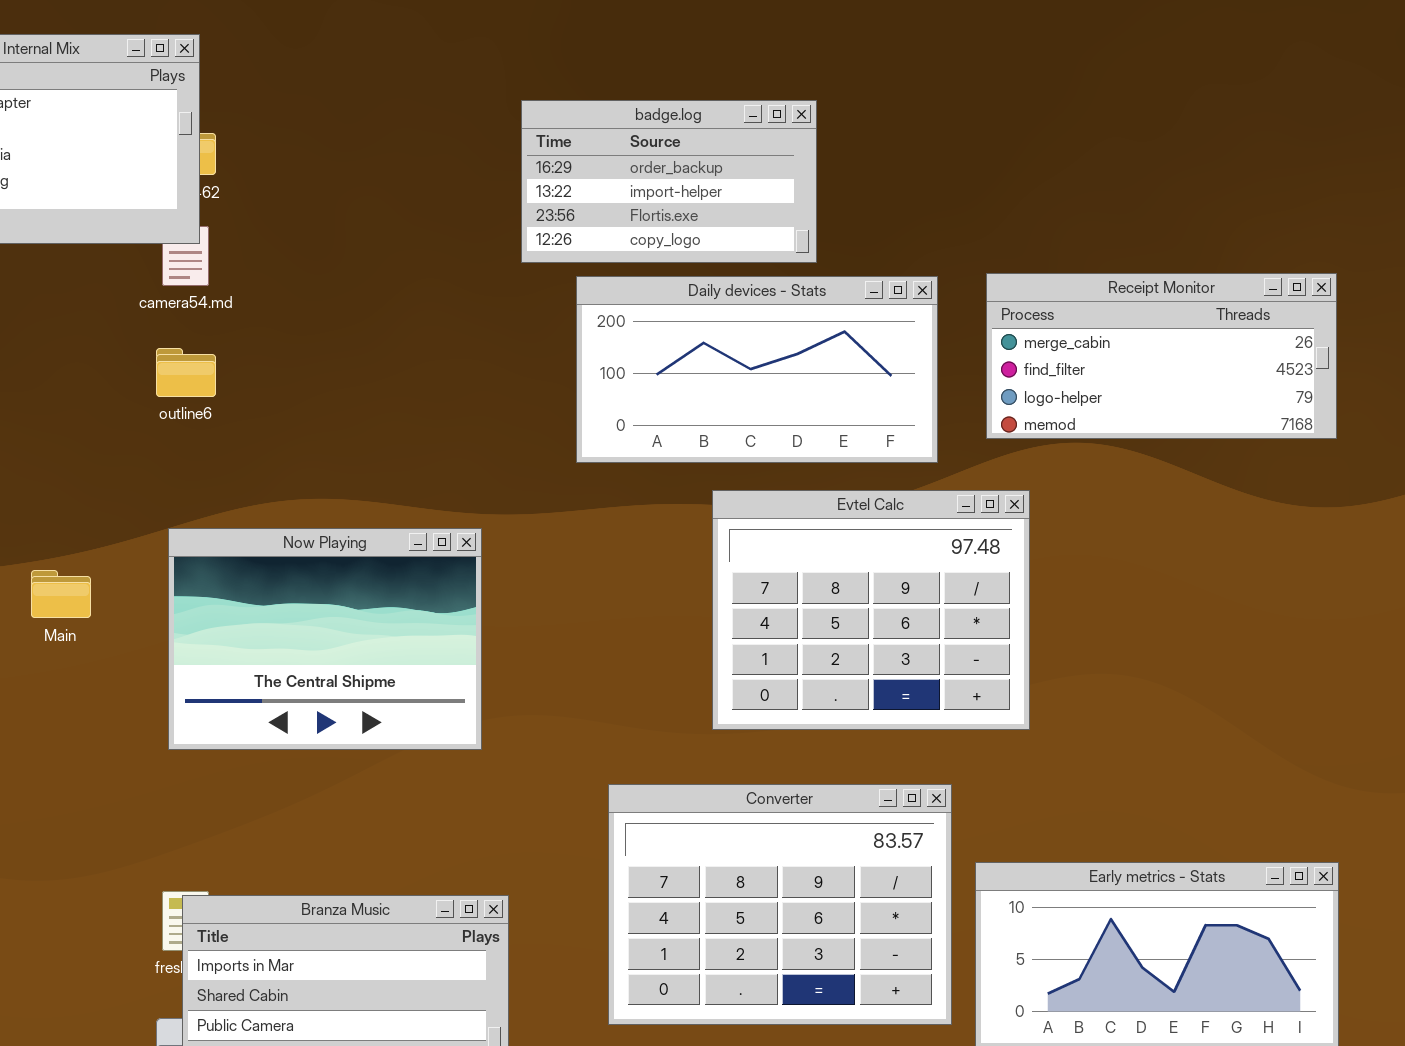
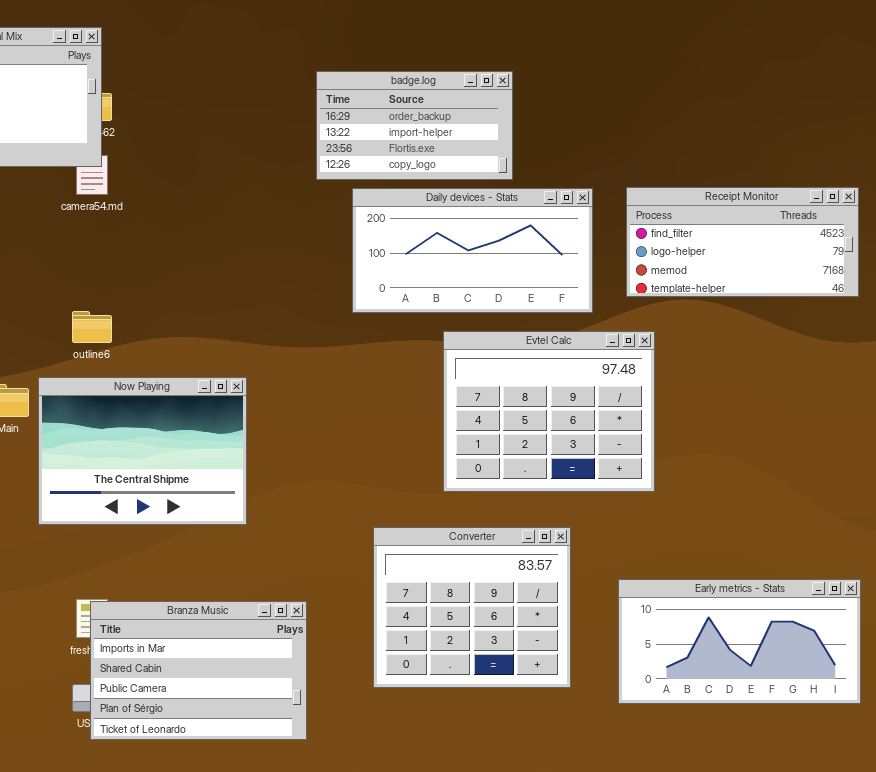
Receipt Monitor: [986,273,1337,439] -> [626,187,859,297], scrolled down 1 row
outline6: [156,348,216,397] -> [72,311,112,343], moved
Now Playing: [168,528,482,750] -> [38,377,247,525], moved
Converter: [608,784,952,1025] -> [373,527,571,688], resized

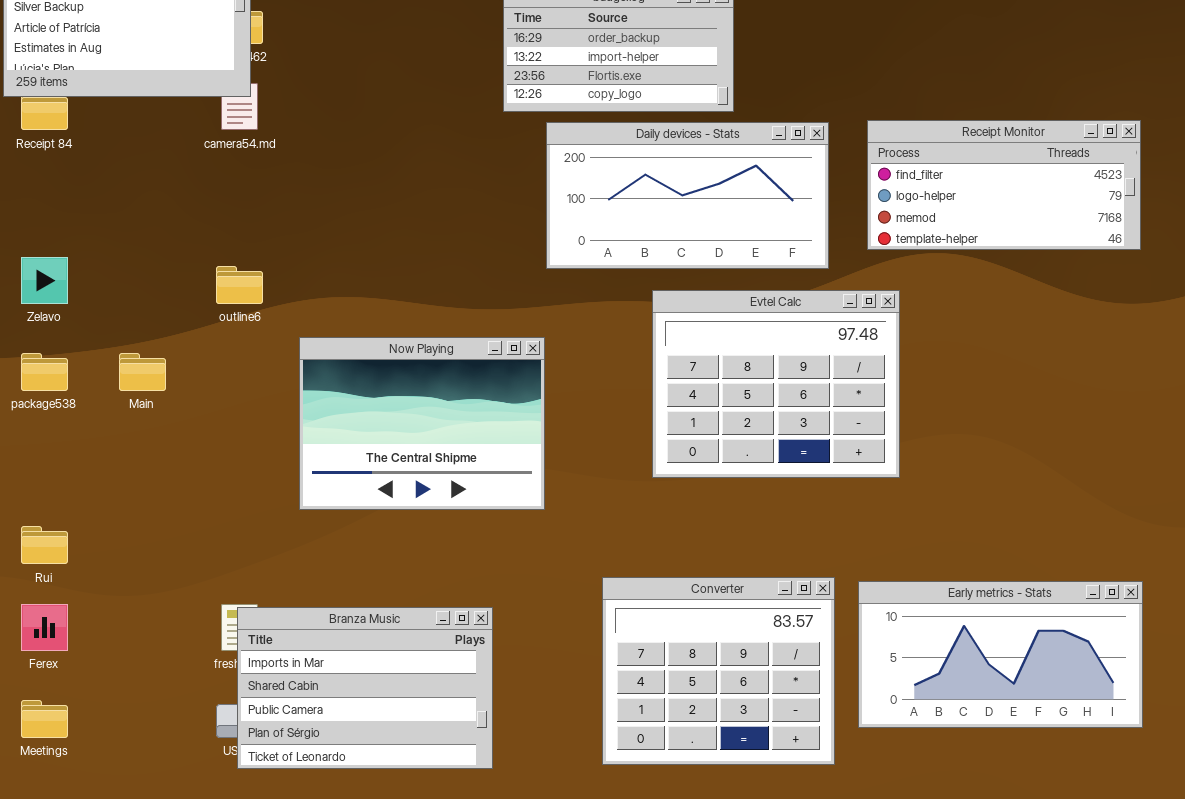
Now Playing: [38,377,247,525] -> [299,337,545,510], moved
Converter: [373,527,571,688] -> [602,577,835,765], moved

